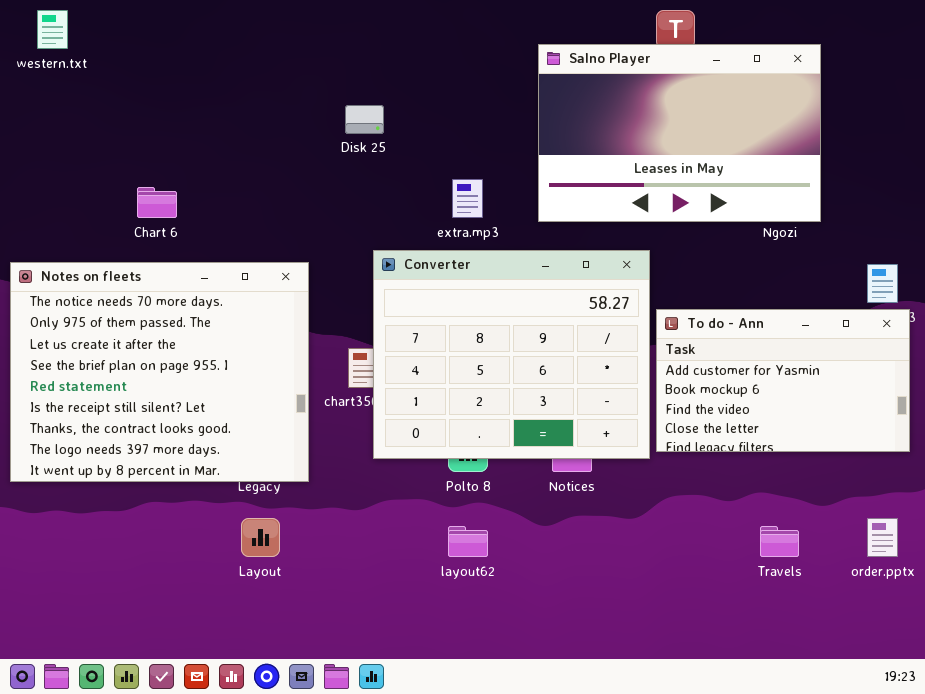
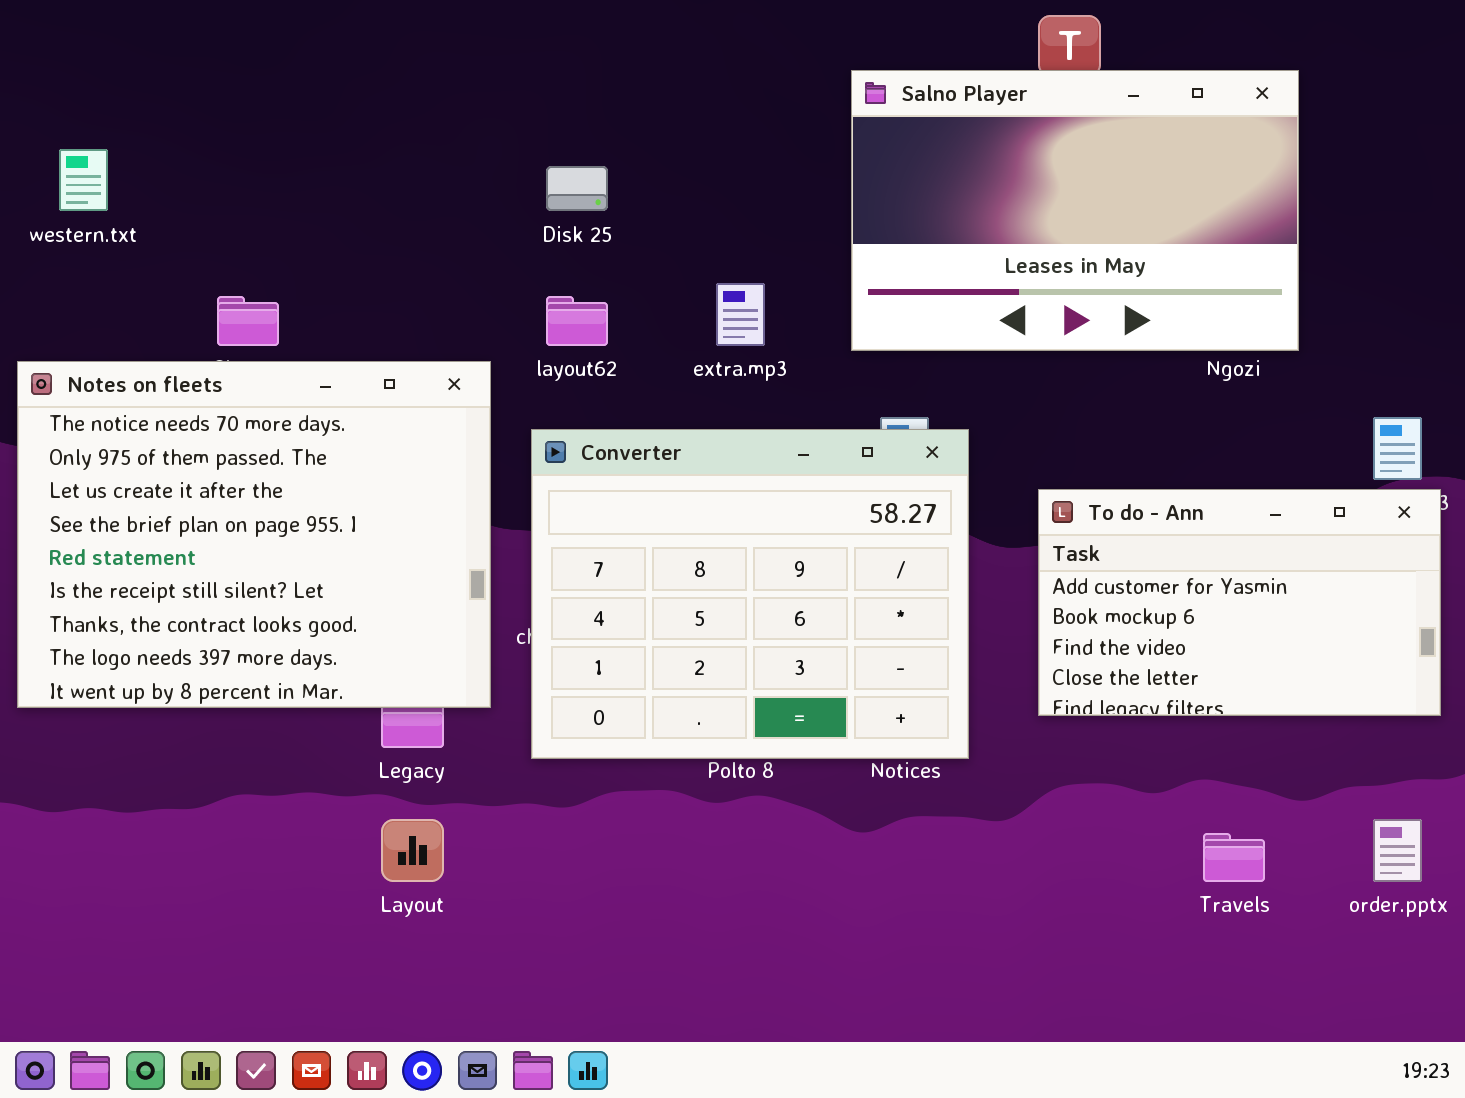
western.txt: [37,10,68,49] -> [59,149,108,211], moved
Converter: [373,250,650,459] -> [531,429,969,759], moved
Notes on fleets: [10,262,309,482] -> [17,361,491,708], moved
layout62: [448,526,488,557] -> [546,296,608,346], moved

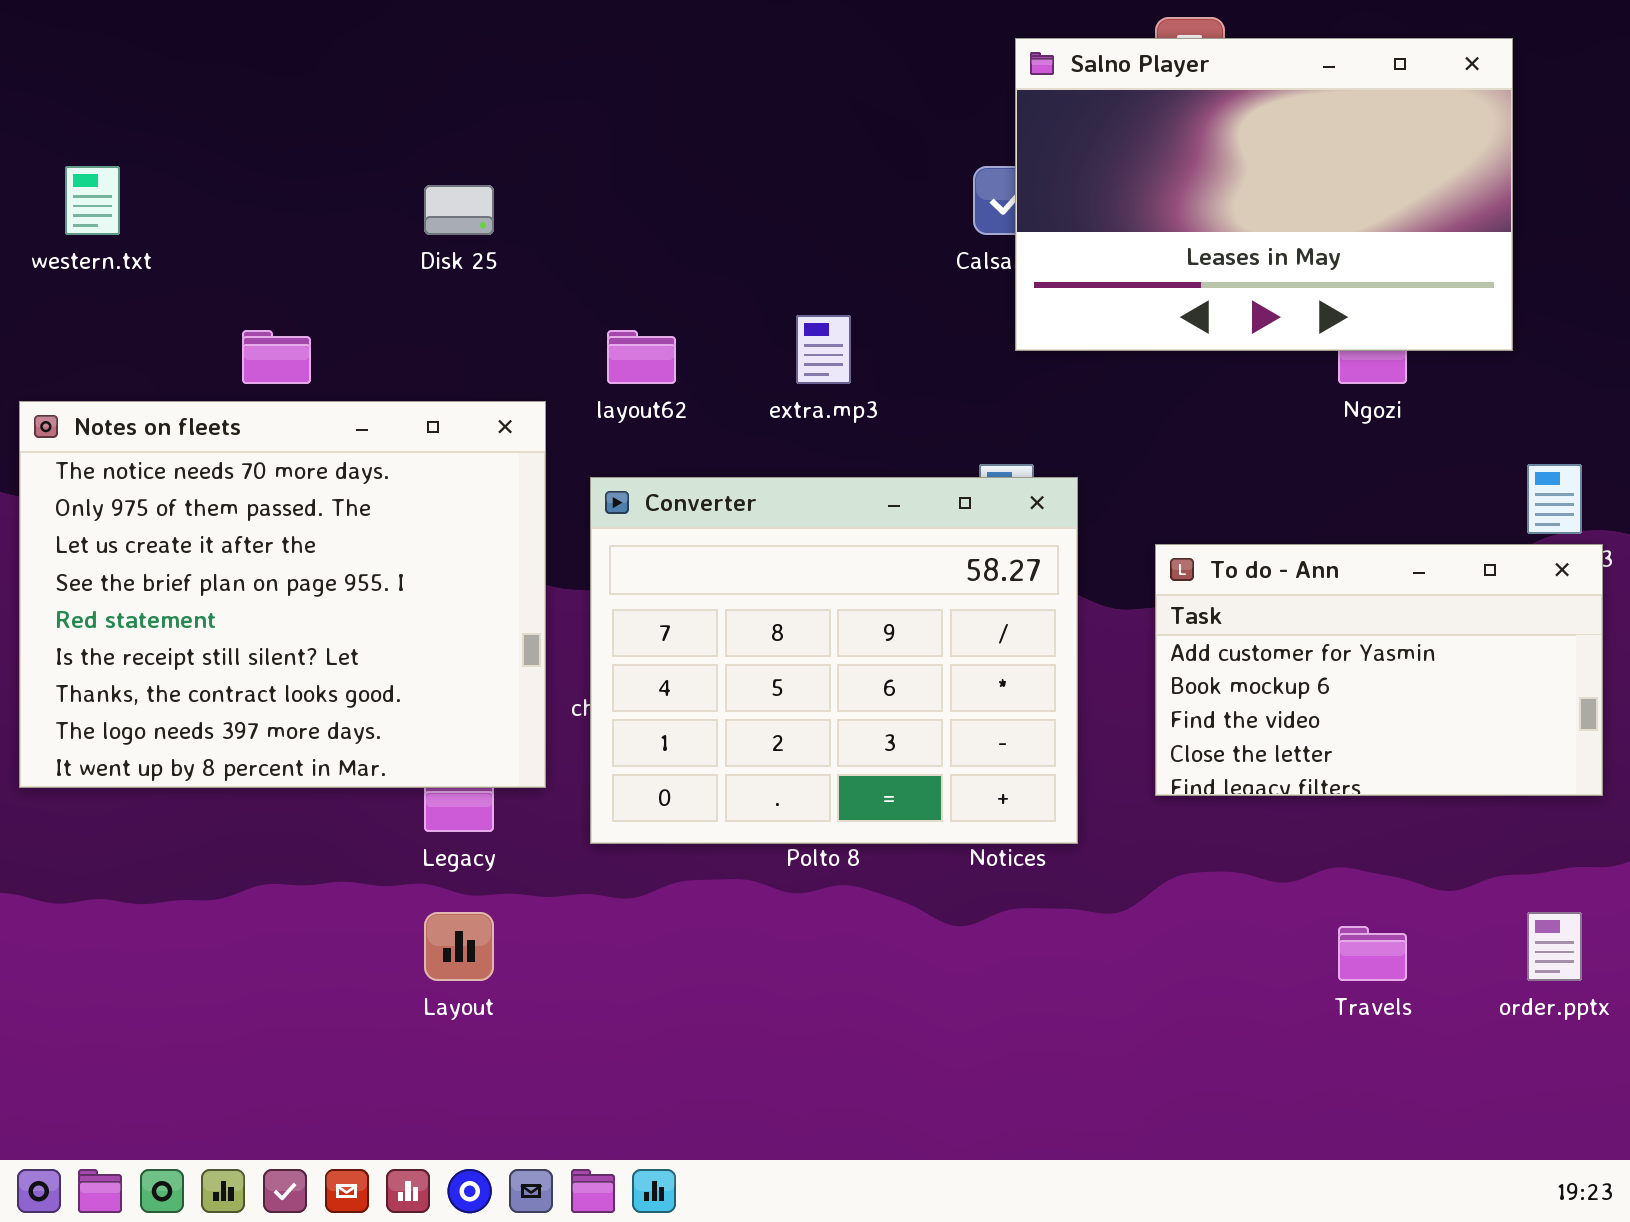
Salno Player: [851,70,1299,351] -> [1015,38,1513,351], moved
Disk 25: [546,166,608,211] -> [424,185,494,235], moved

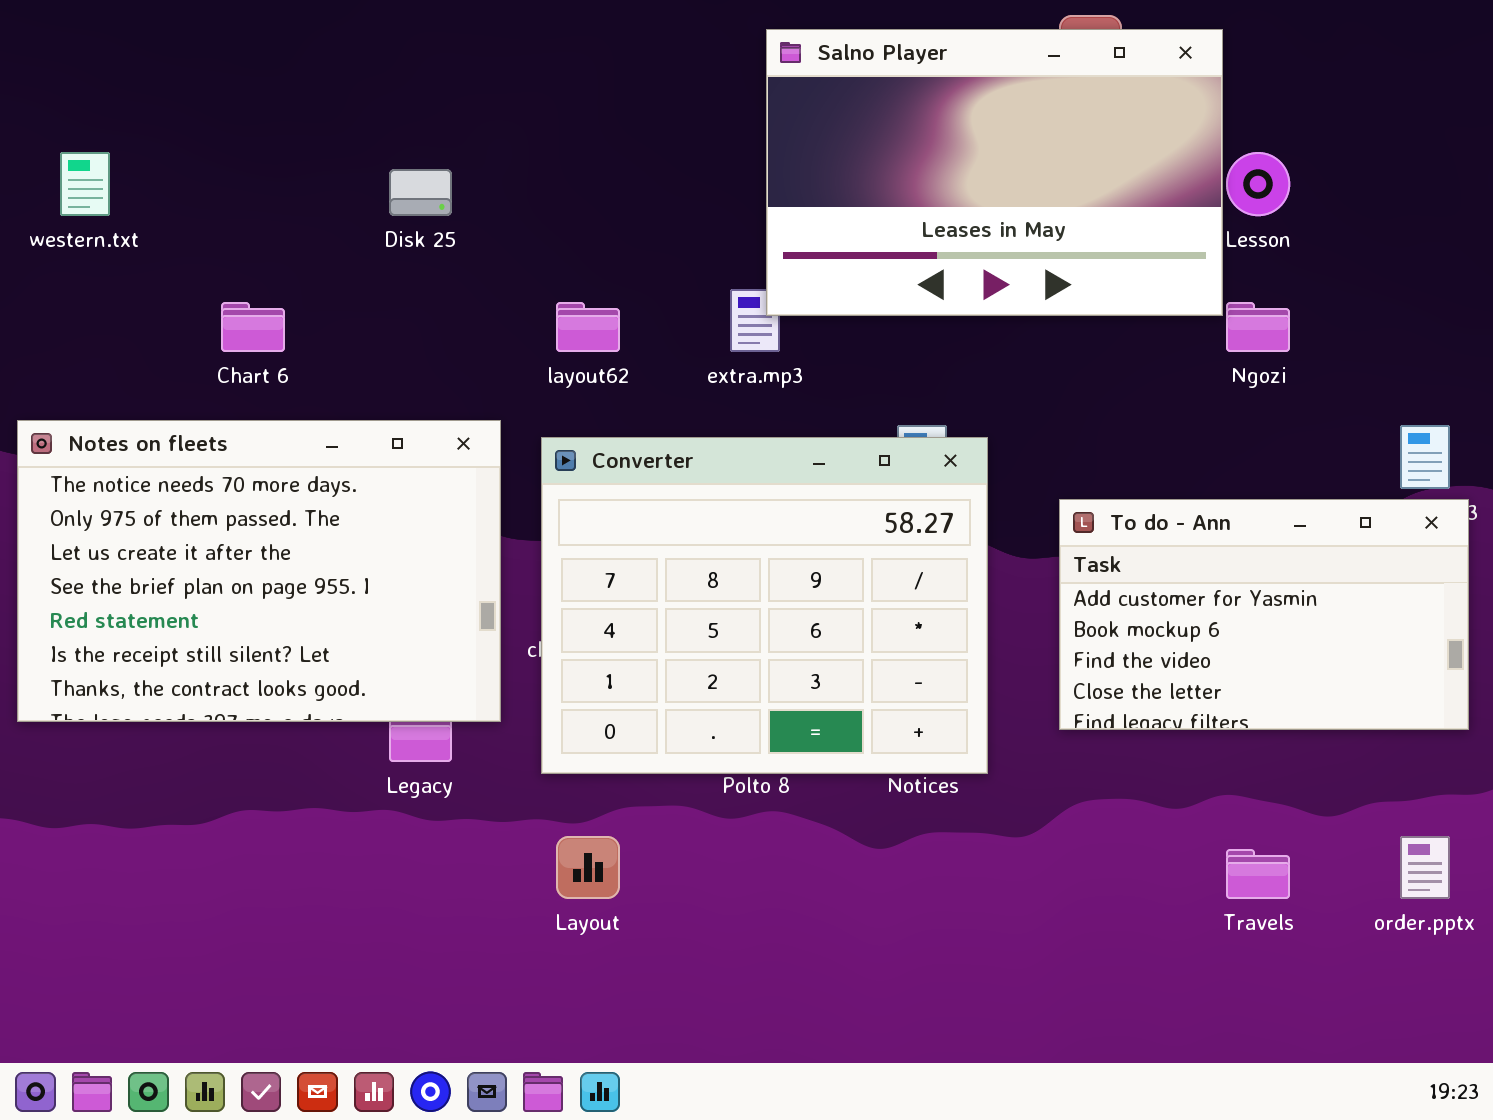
Salno Player: [1015,38,1513,351] -> [766,29,1223,316], moved
Notes on fleets: [19,401,546,788] -> [17,420,501,722], resized
Layout: [424,912,494,981] -> [556,836,620,899], moved

